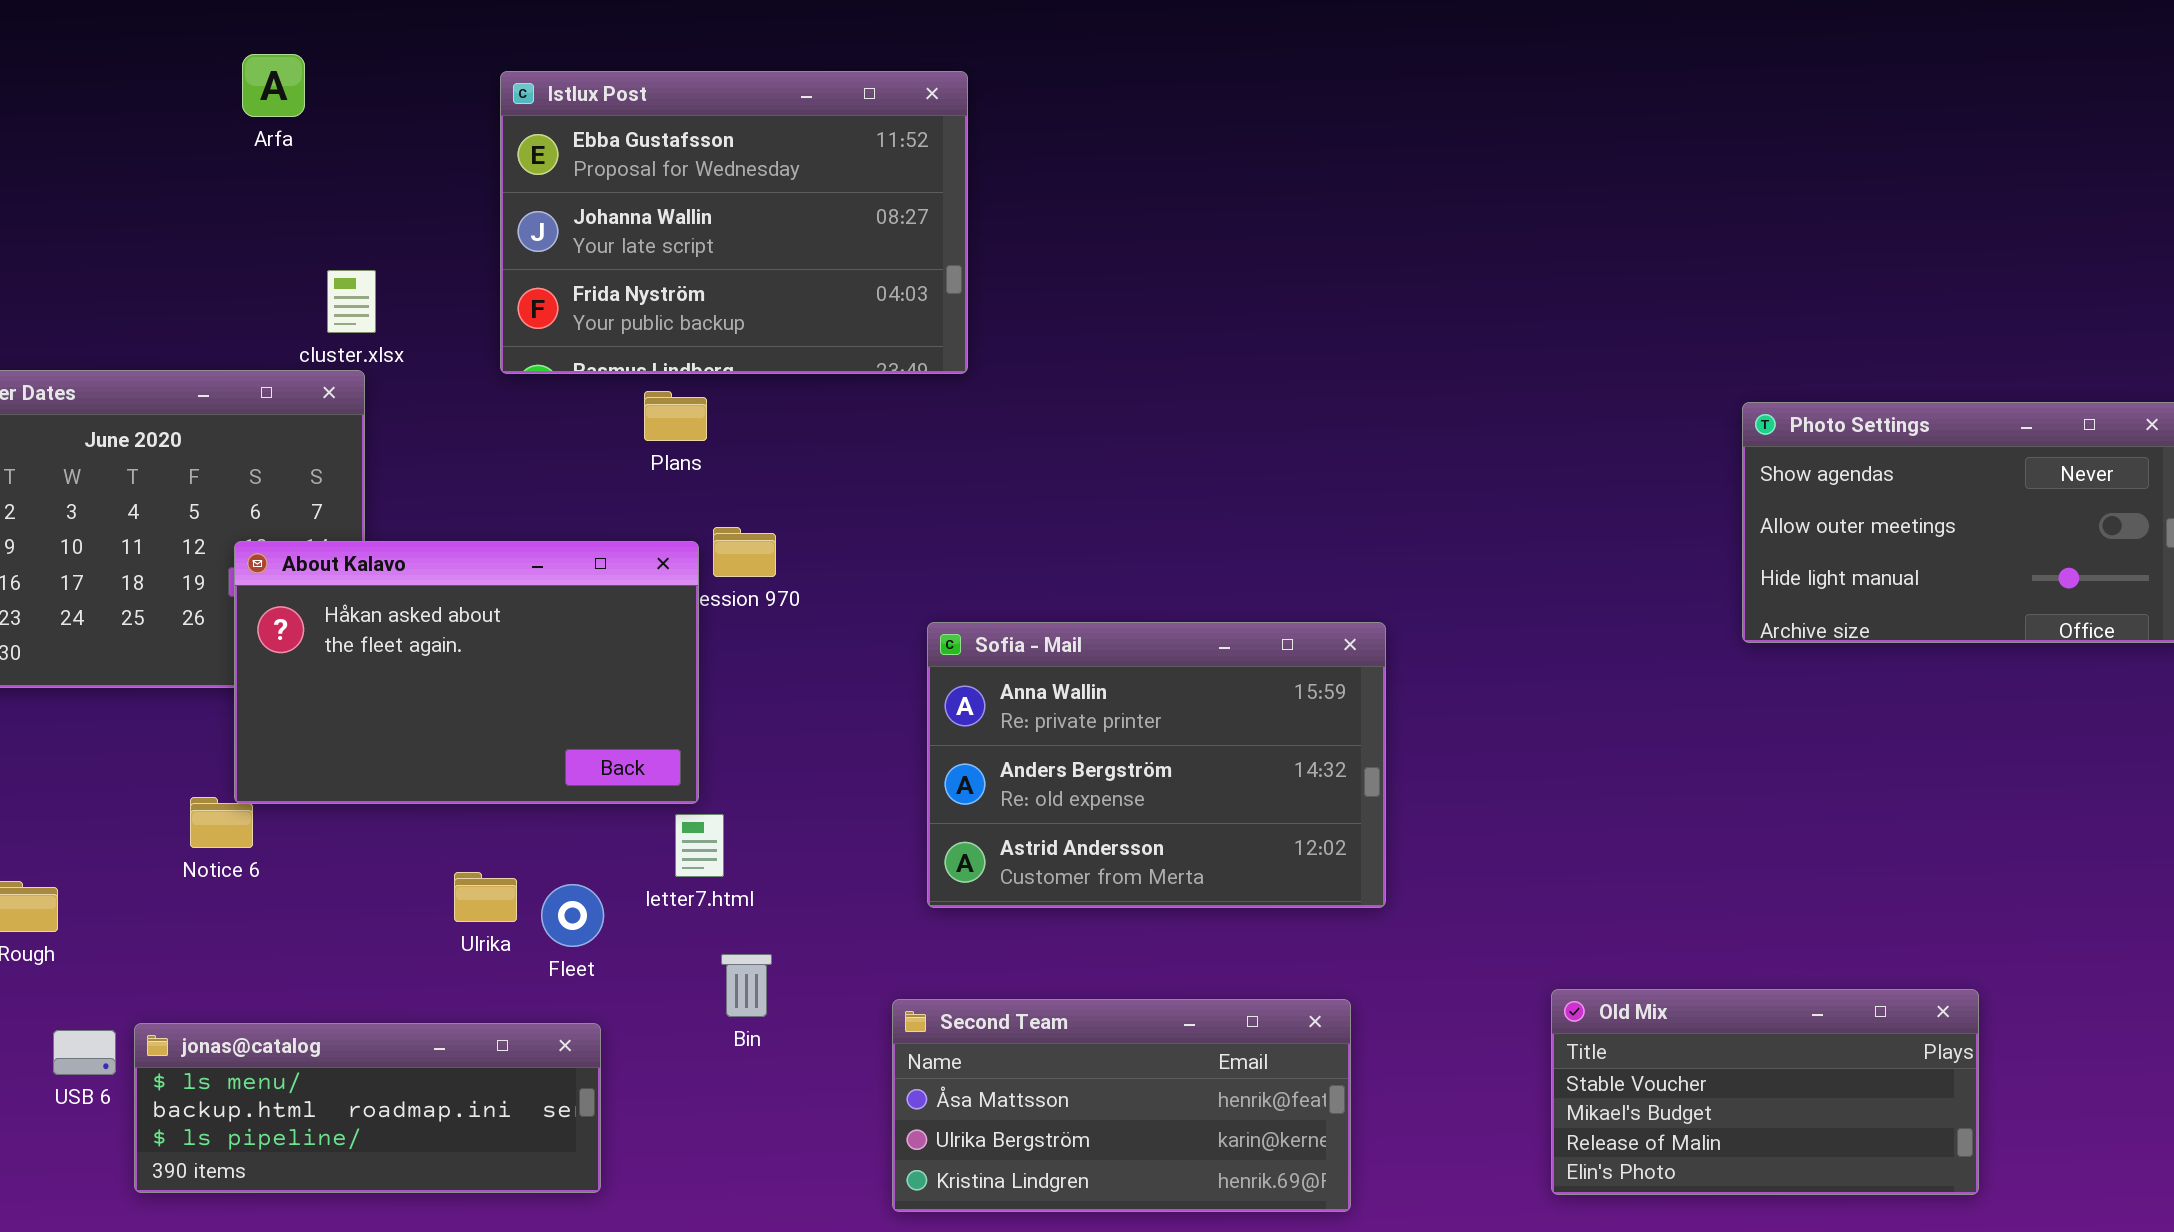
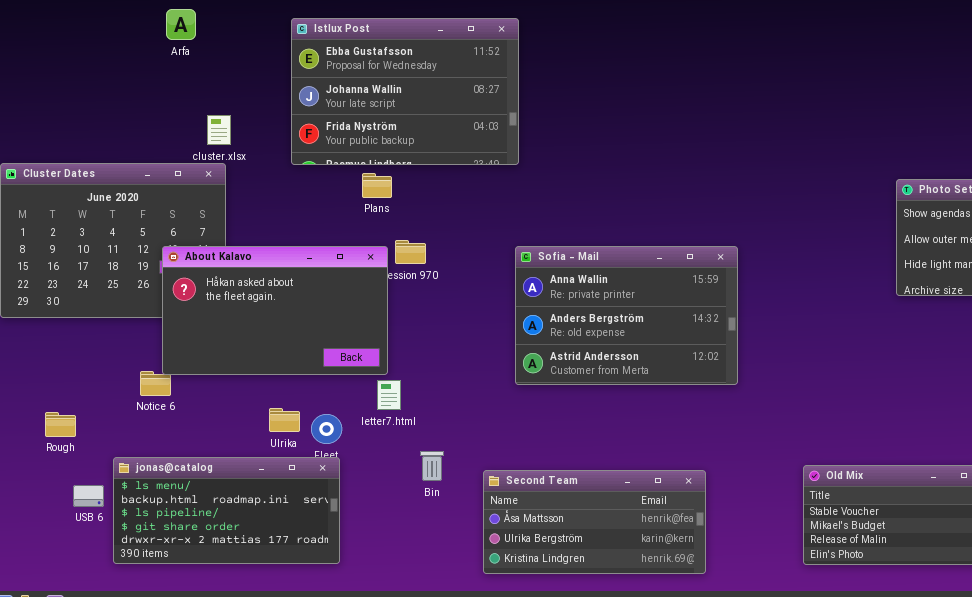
Sofia - Mail: [927,622,1386,908] -> [515,246,738,385], moved
Bin: [721,954,772,1017] -> [420,451,444,481], moved
jonas@catalog: [134,1023,601,1193] -> [113,457,340,564], resized

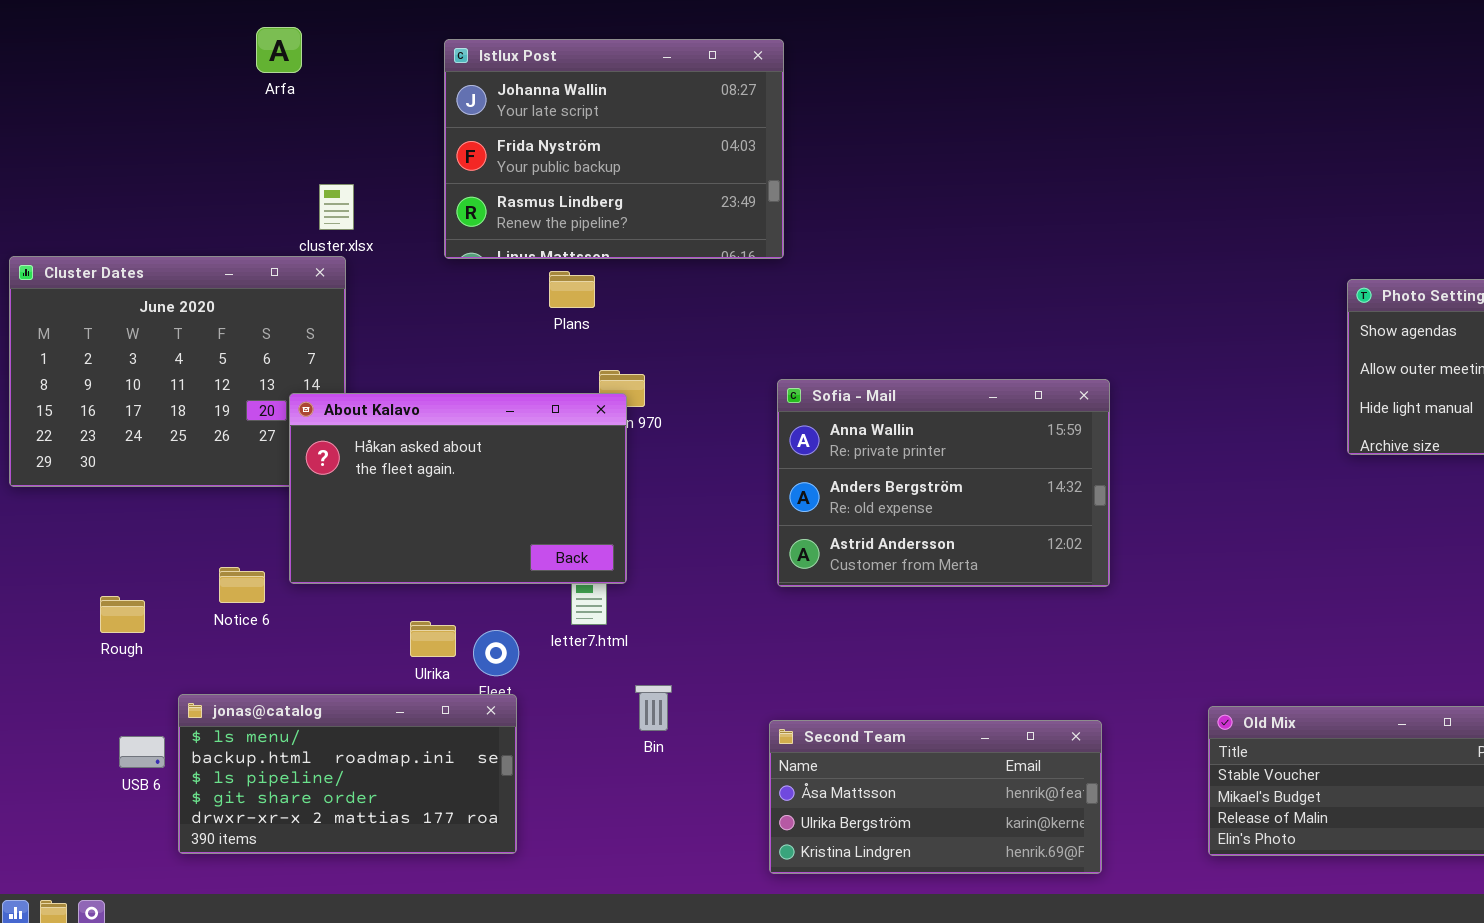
Istlux Post: [291,18,519,165] -> [444,39,784,259], scrolled down 1 row
About Kalavo: [162,246,388,375] -> [289,393,627,584], moved
Rough: [45,412,76,437] -> [100,596,145,633], moved
Second Team: [483,470,706,574] -> [769,720,1102,874], moved

